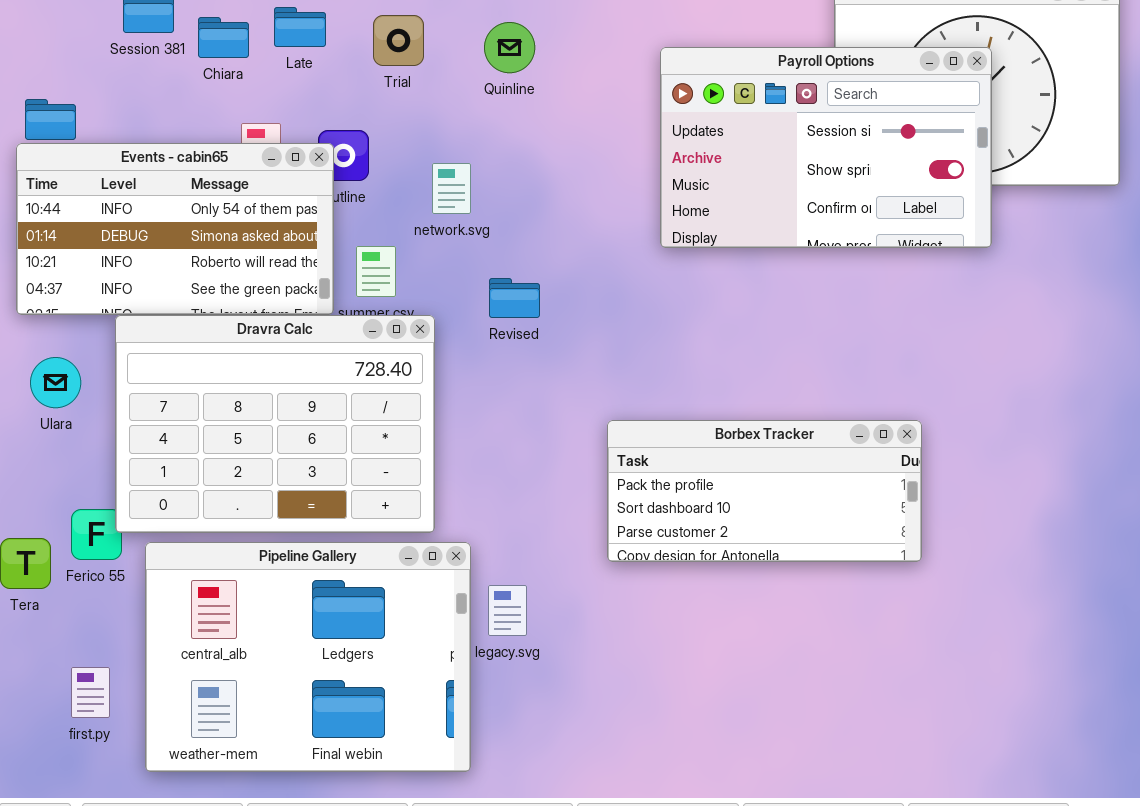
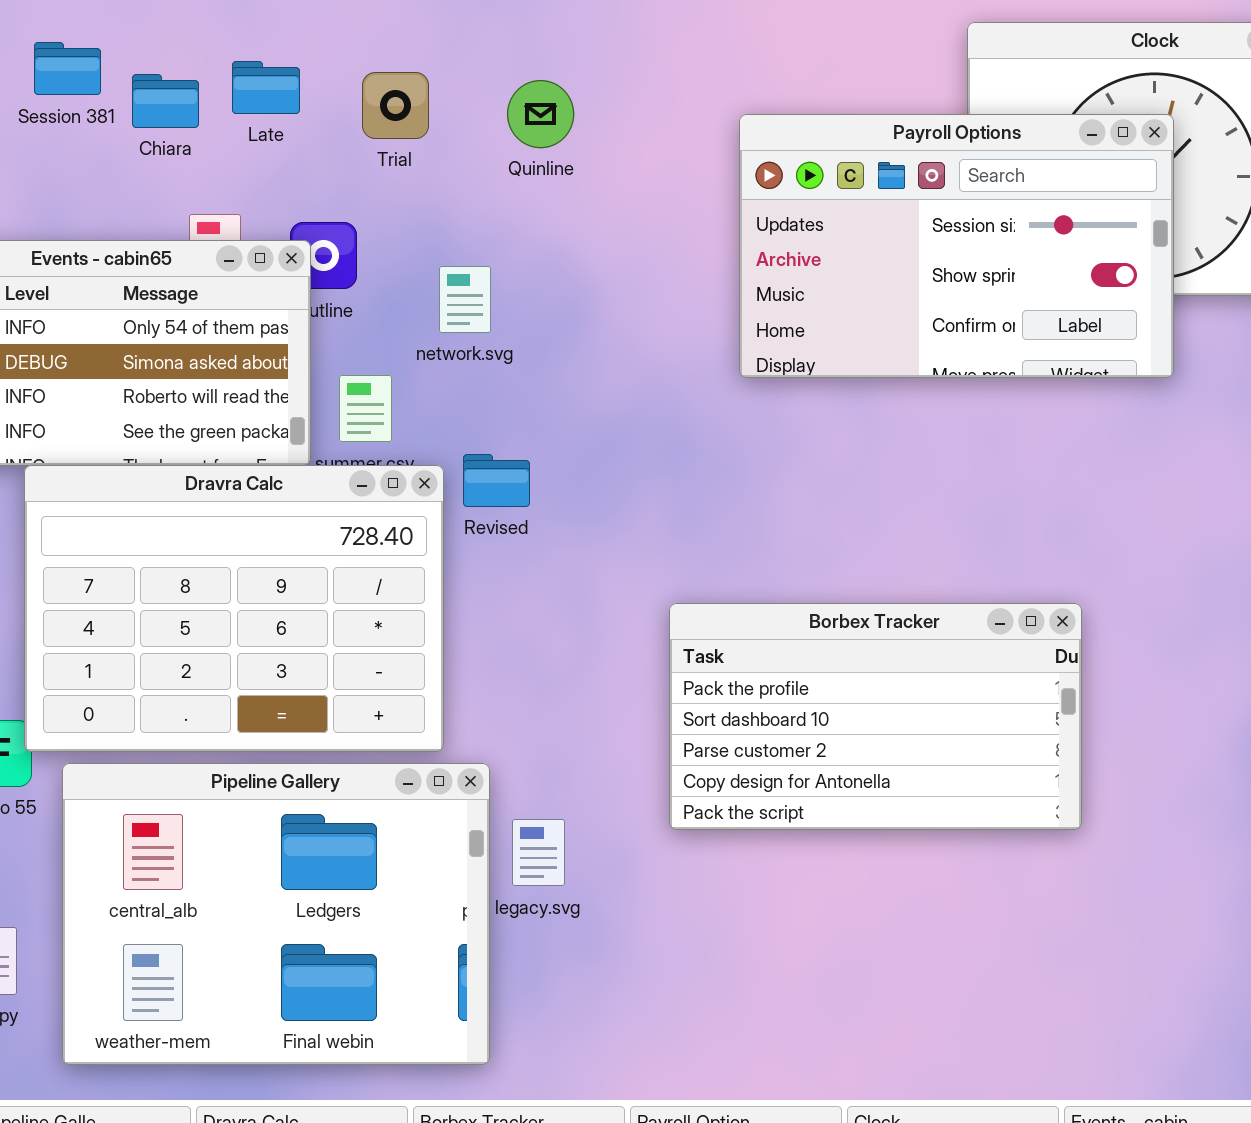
Revised: [489,278,540,318] -> [463,454,530,507], moved
Borbex Tracker: [607,420,922,562] -> [669,603,1082,830], resized

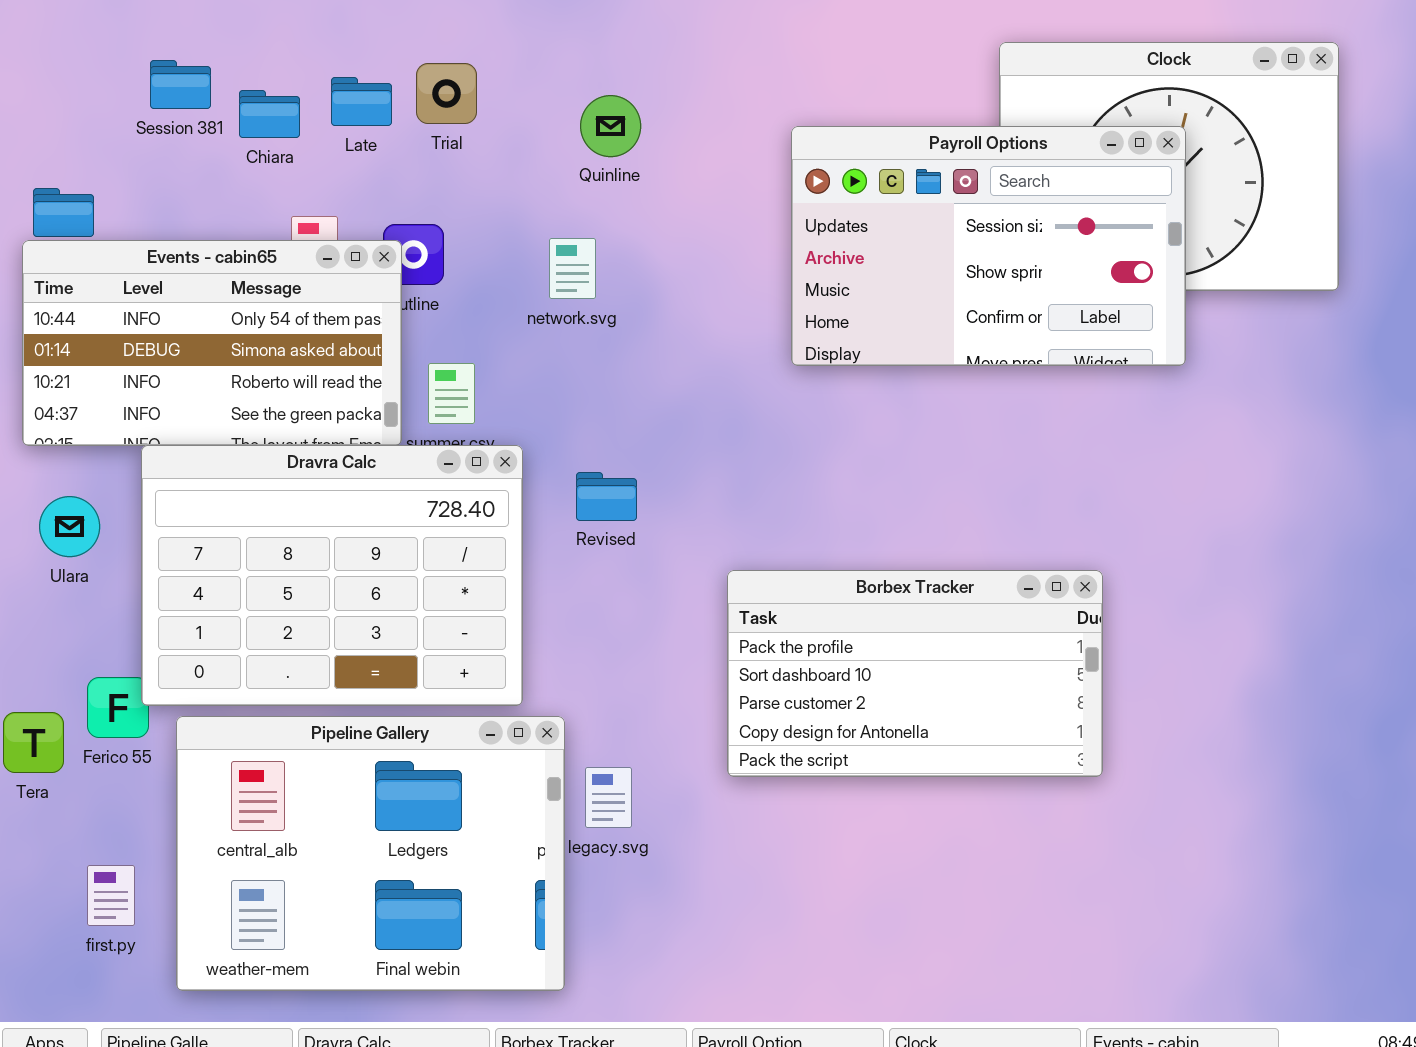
Trial: [362,72,429,139] -> [416,63,477,124], moved
network.svg: [439,266,491,333] -> [549,238,596,299], moved
Revised: [463,454,530,507] -> [576,472,637,521], moved

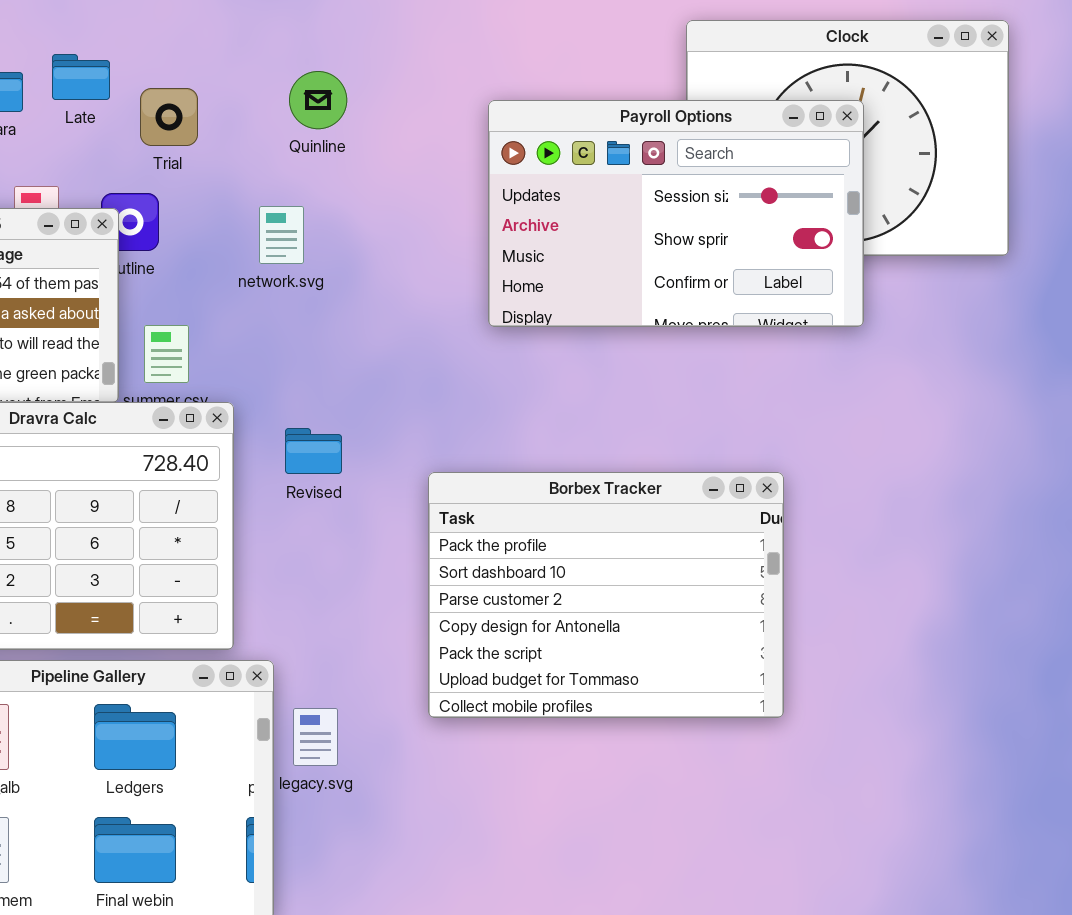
Trial: [416,63,477,124] -> [140,88,198,146], moved
Borbex Tracker: [727,570,1103,777] -> [428,472,784,718], resized

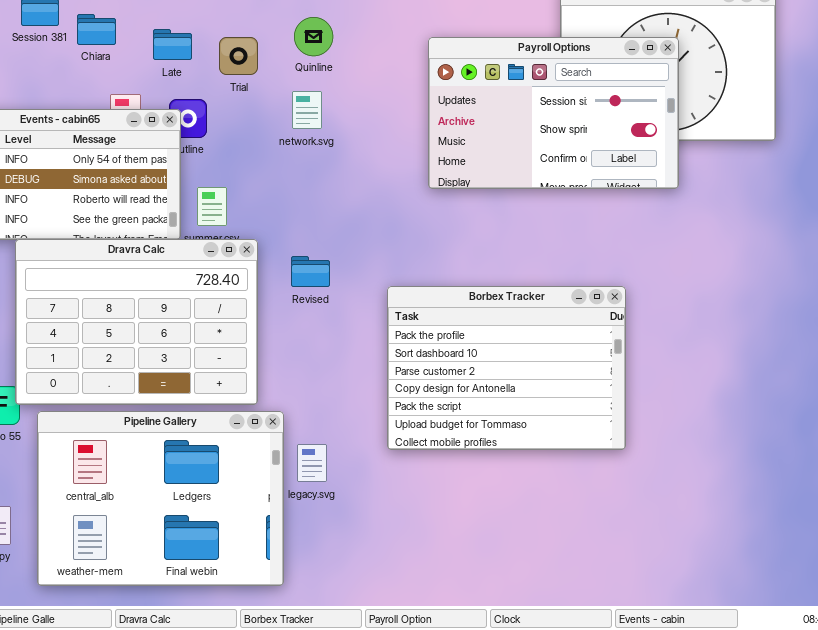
Late: [52,54,110,100] -> [153,29,192,60], moved
Trial: [140,88,198,146] -> [219,37,258,75], moved
network.svg: [259,206,304,264] -> [292,91,322,129], moved

